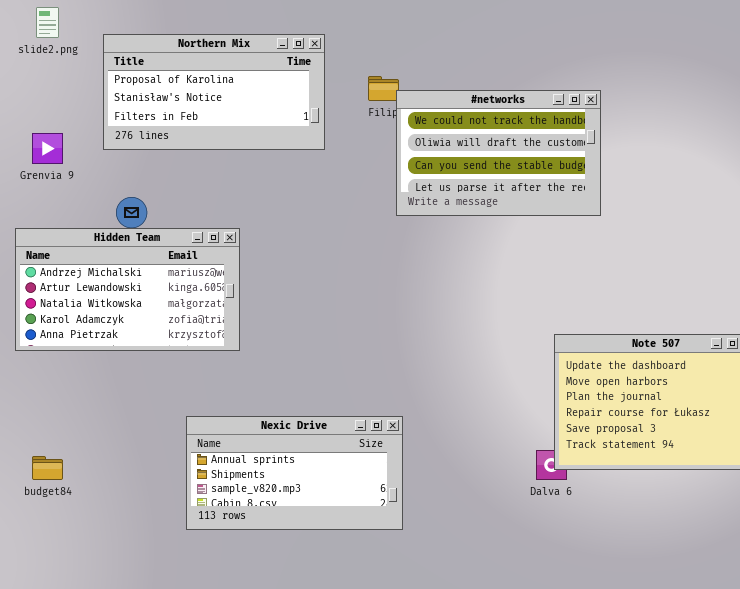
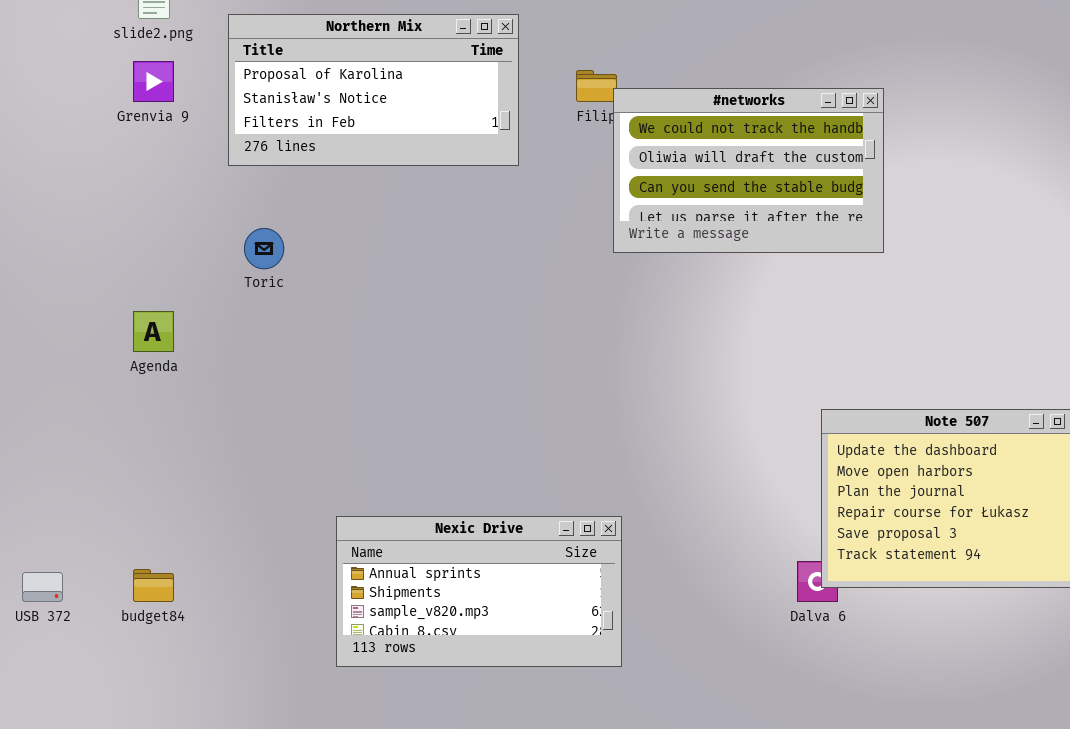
Grenvia 9: [32,133,63,164] -> [133,61,174,102], moved
Hidden Team: [15,228,240,351] -> none, closed

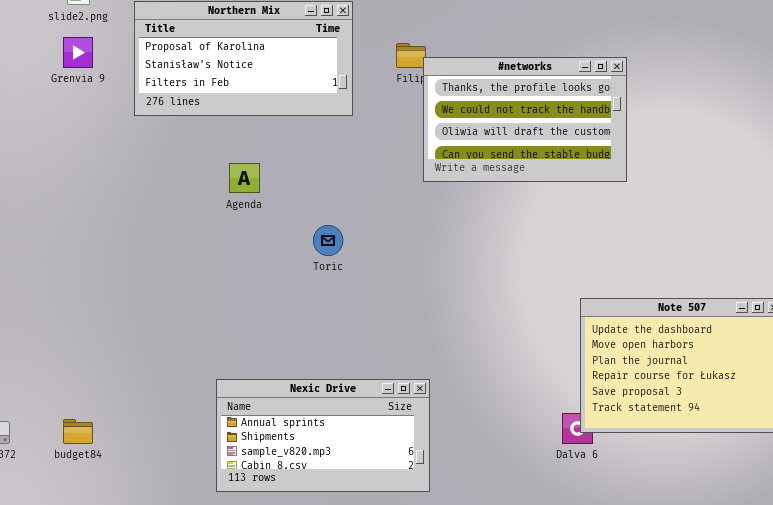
#networks: [613,88,884,253] -> [423,57,627,182], scrolled up 1 row
Toric: [244,228,284,269] -> [313,225,343,256], moved
Agenda: [133,311,174,352] -> [229,163,260,193], moved

